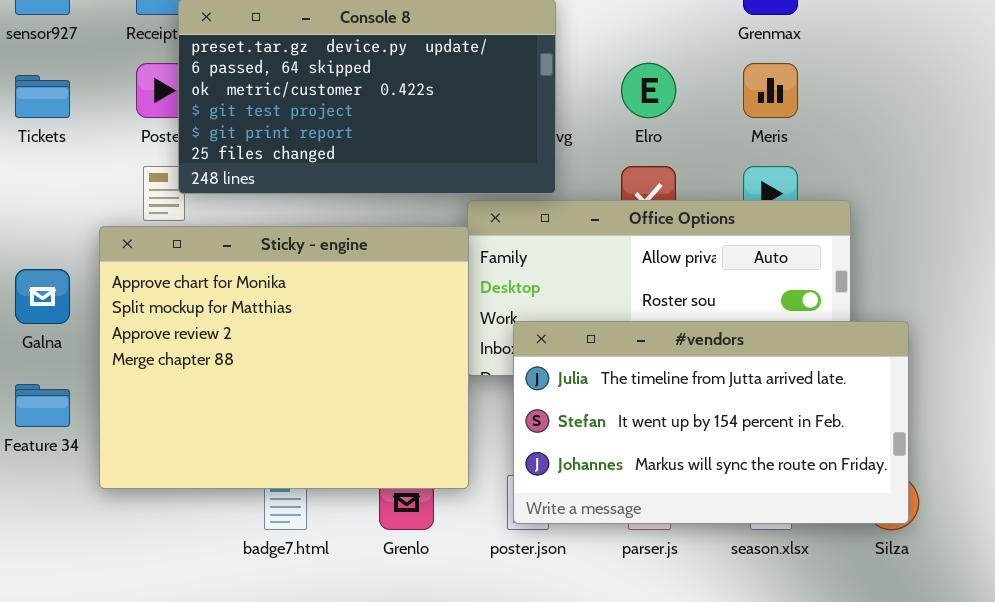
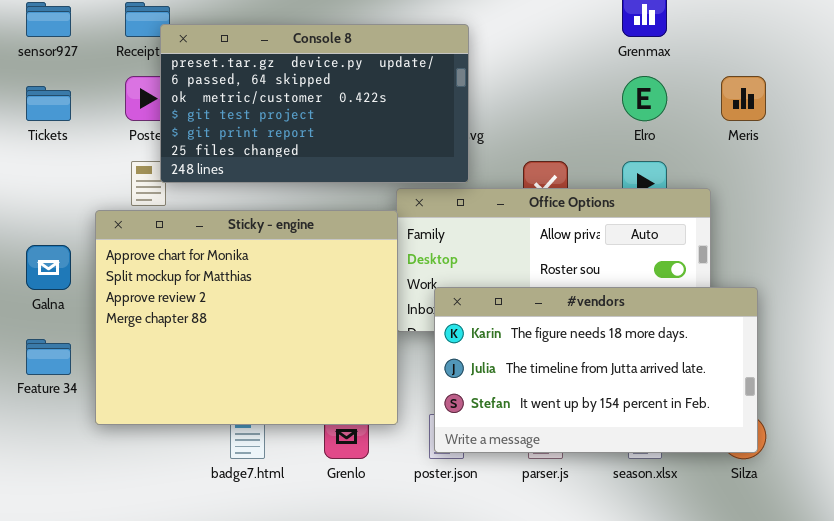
Elro: [621,63,676,118] -> [622,76,667,121], moved
Meris: [743,63,798,118] -> [721,76,766,121], moved
#vendors: [513,321,909,524] -> [434,287,758,453], scrolled up 1 row

